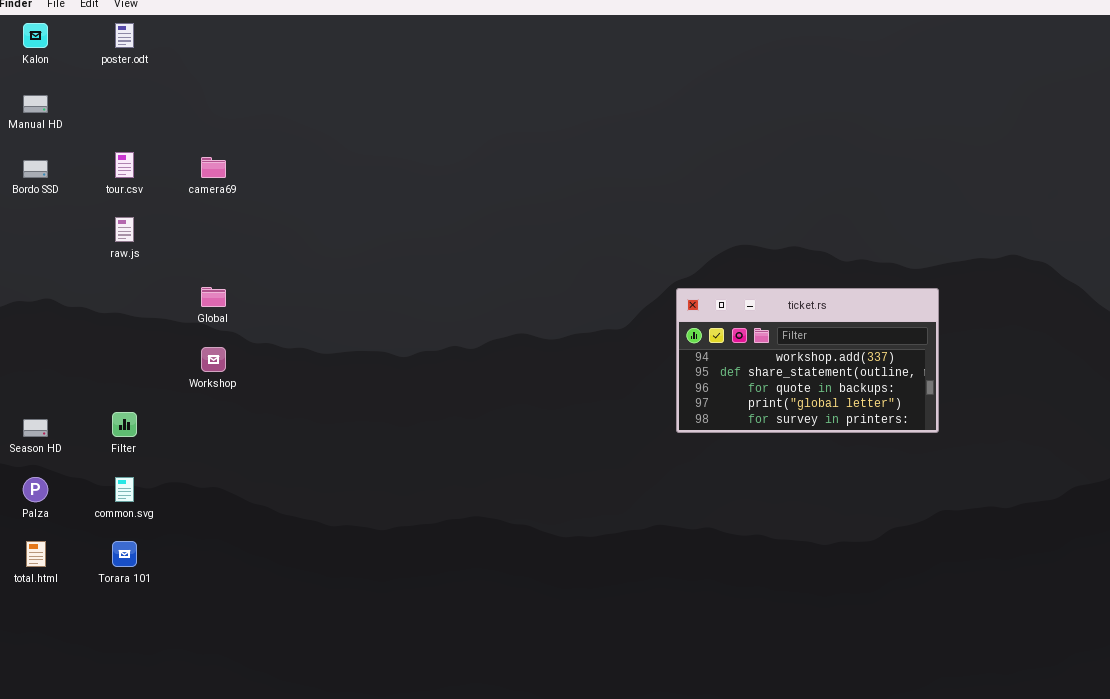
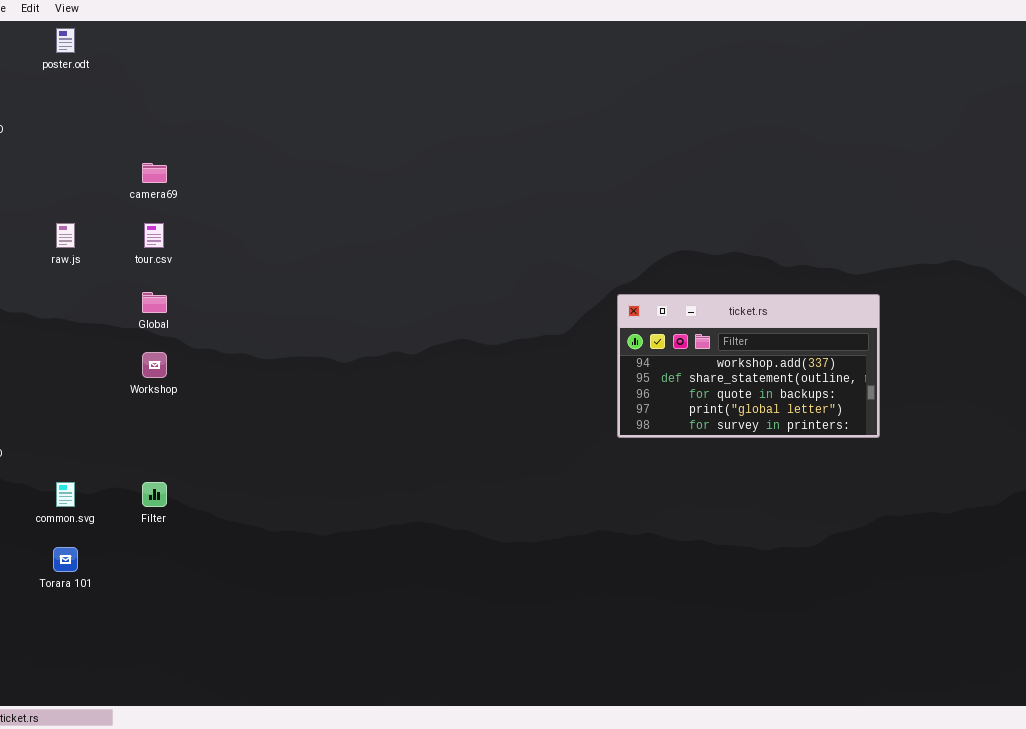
tour.csv: [115,152,134,178] -> [144,223,164,248], moved
Filter: [112,412,137,437] -> [142,482,167,507], moved

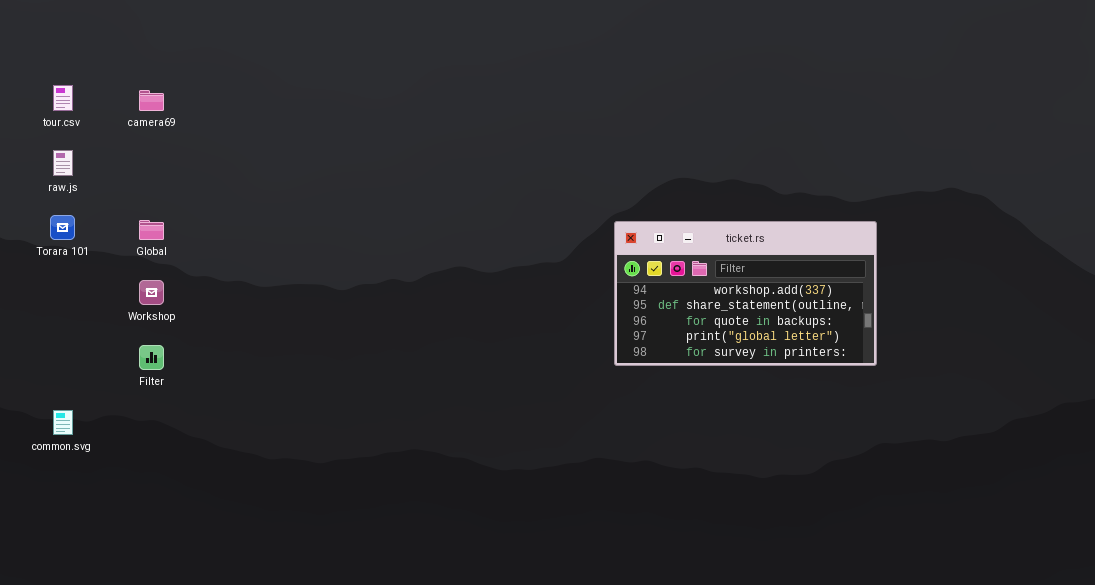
tour.csv: [144,223,164,248] -> [53,85,73,111], moved
Filter: [142,482,167,507] -> [139,345,164,370], moved
Torara 101: [53,547,78,572] -> [50,215,75,240], moved

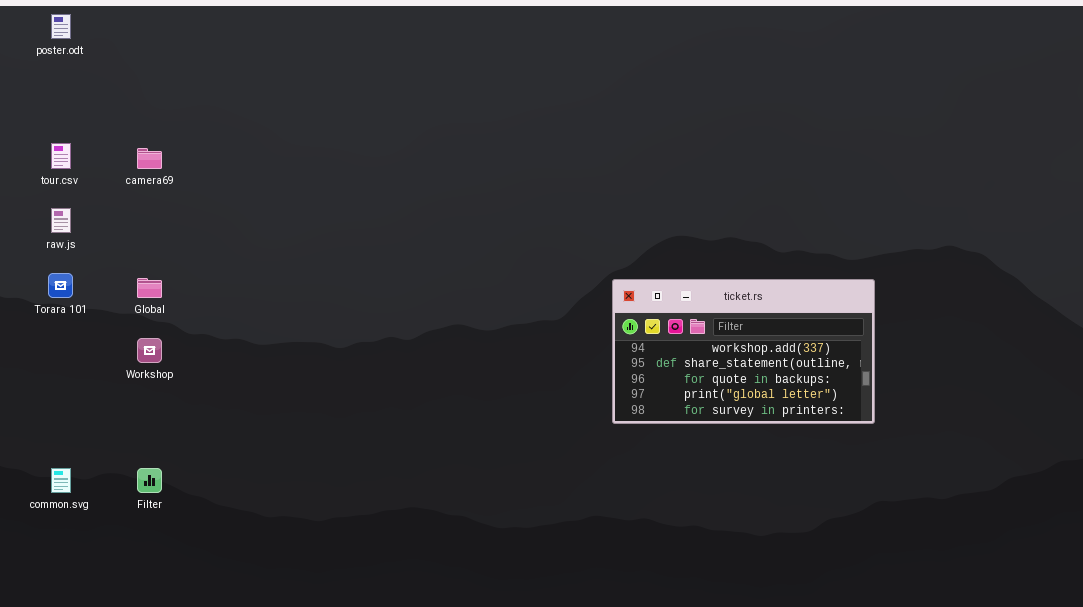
Filter: [139,345,164,370] -> [137,468,162,493], moved

